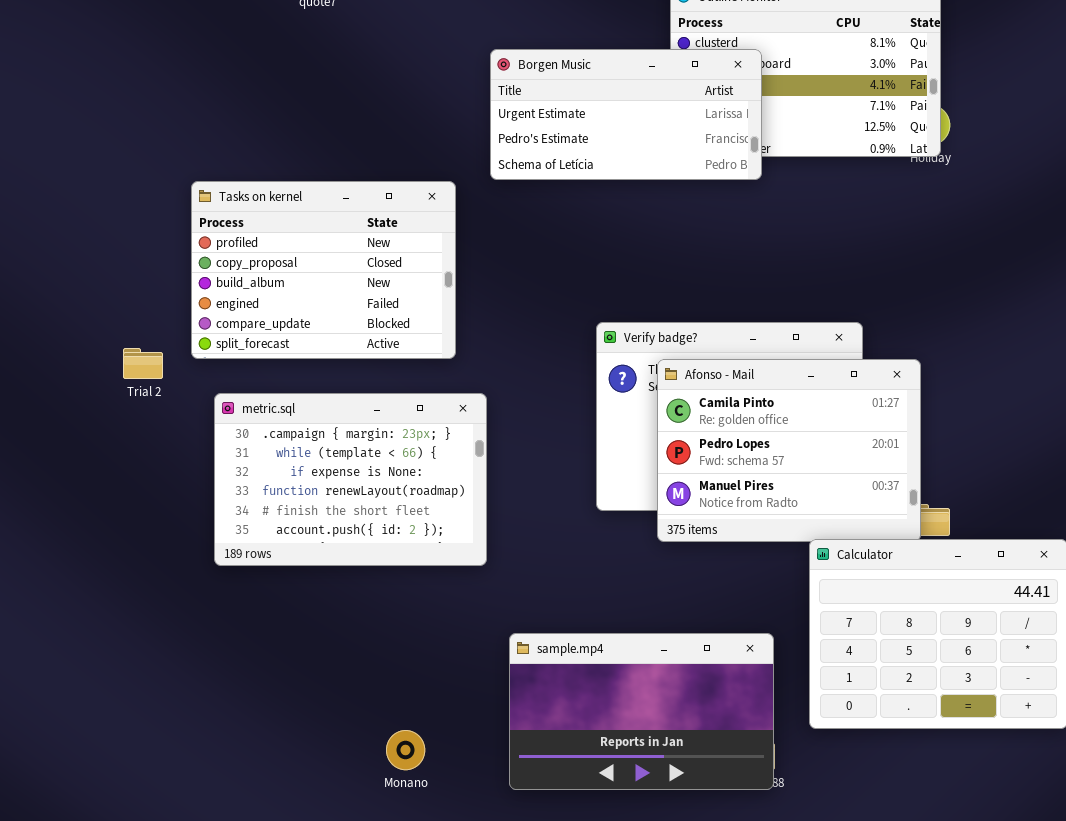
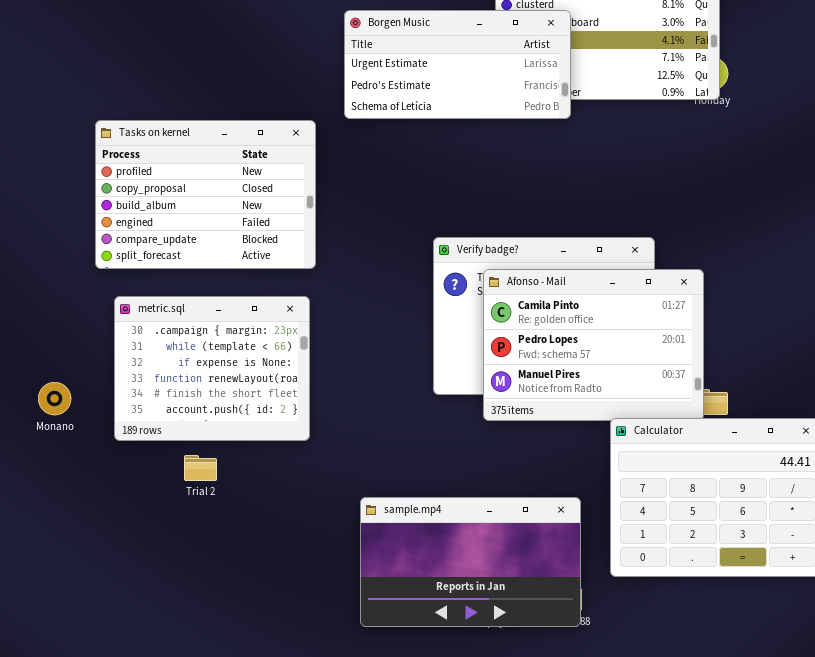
Trial 2: [123,348,163,379] -> [184,455,217,481], moved
metric.sql: [214,393,487,566] -> [114,296,310,441], resized
Monano: [386,730,425,770] -> [38,382,71,415], moved

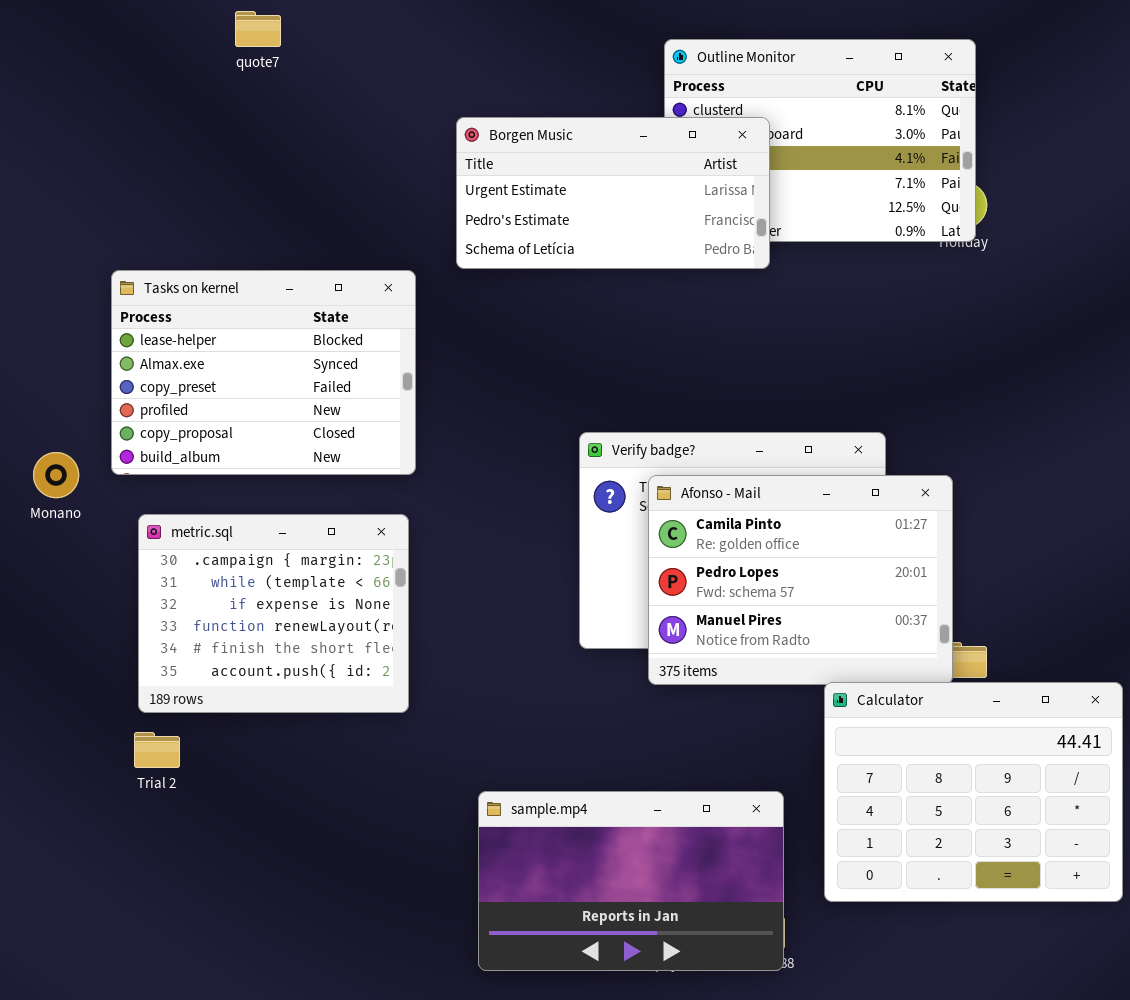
Tasks on kernel: [95,120,316,269] -> [111,270,416,475], scrolled up 3 rows
Monano: [38,382,71,415] -> [33,452,79,498], moved
Trial 2: [184,455,217,481] -> [134,732,180,768], moved

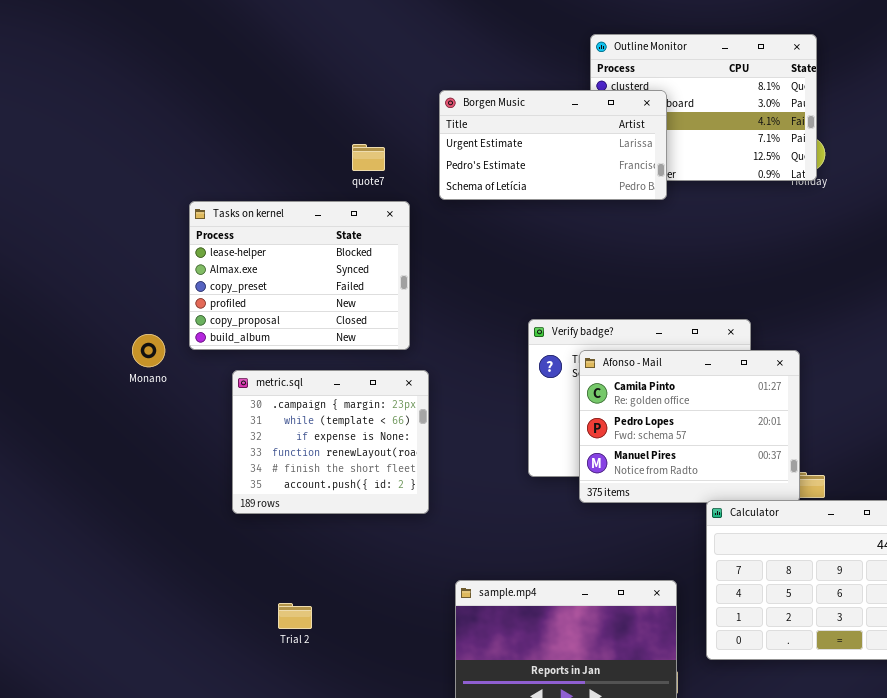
quote7: [235,11,281,47] -> [352,144,385,171], moved
metric.sql: [138,514,409,713] -> [232,370,429,514], moved
Trial 2: [134,732,180,768] -> [278,603,312,629], moved

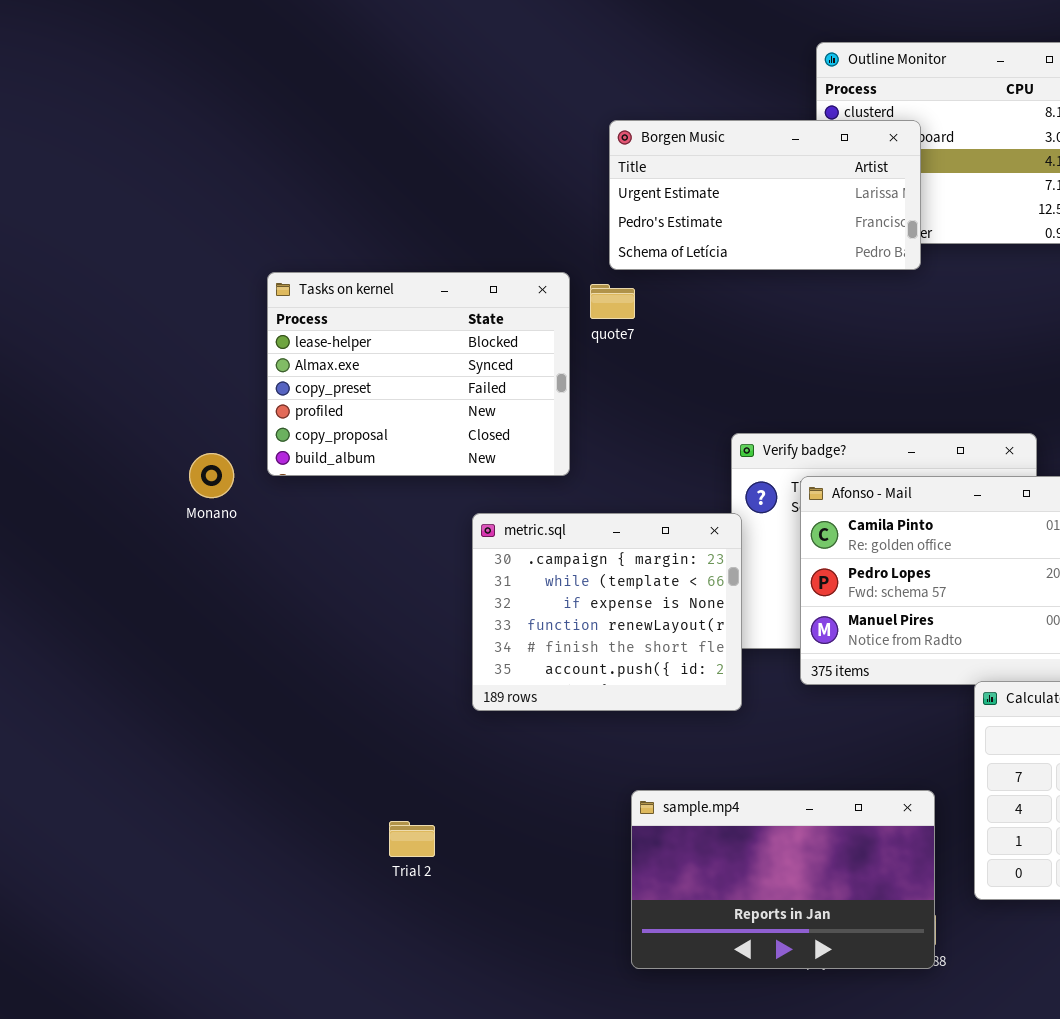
quote7: [352,144,385,171] -> [590,284,635,319], moved
metric.sql: [232,370,429,514] -> [472,513,742,711], moved

